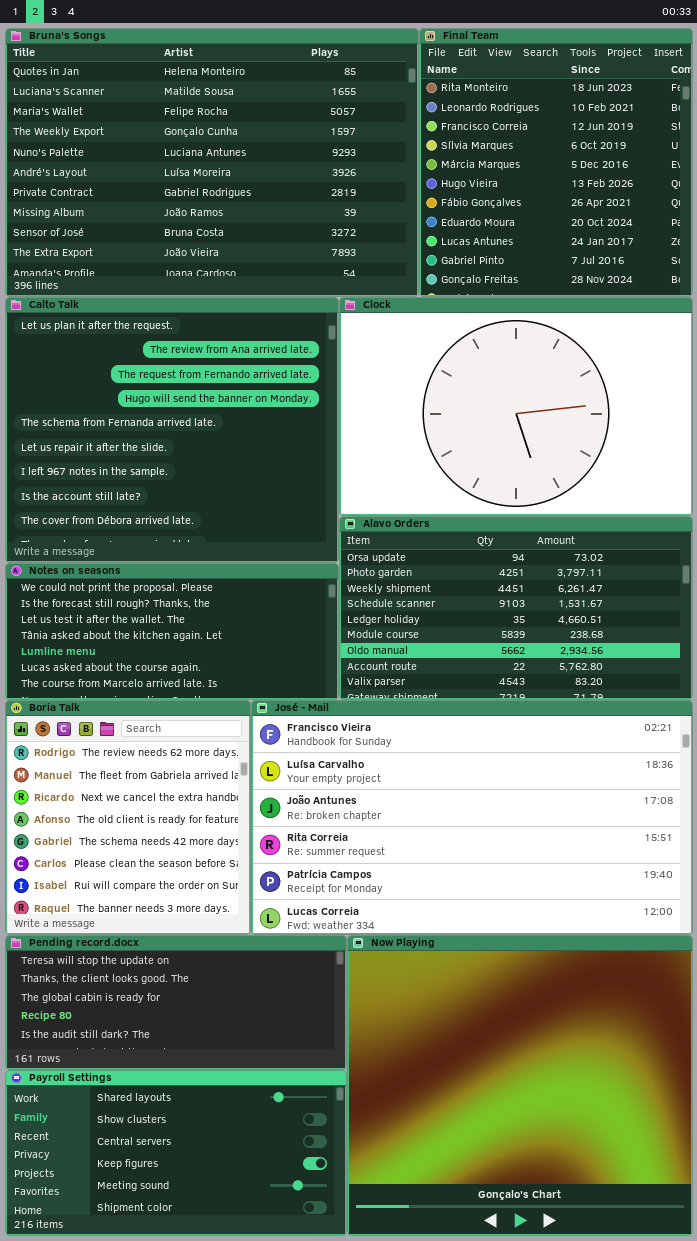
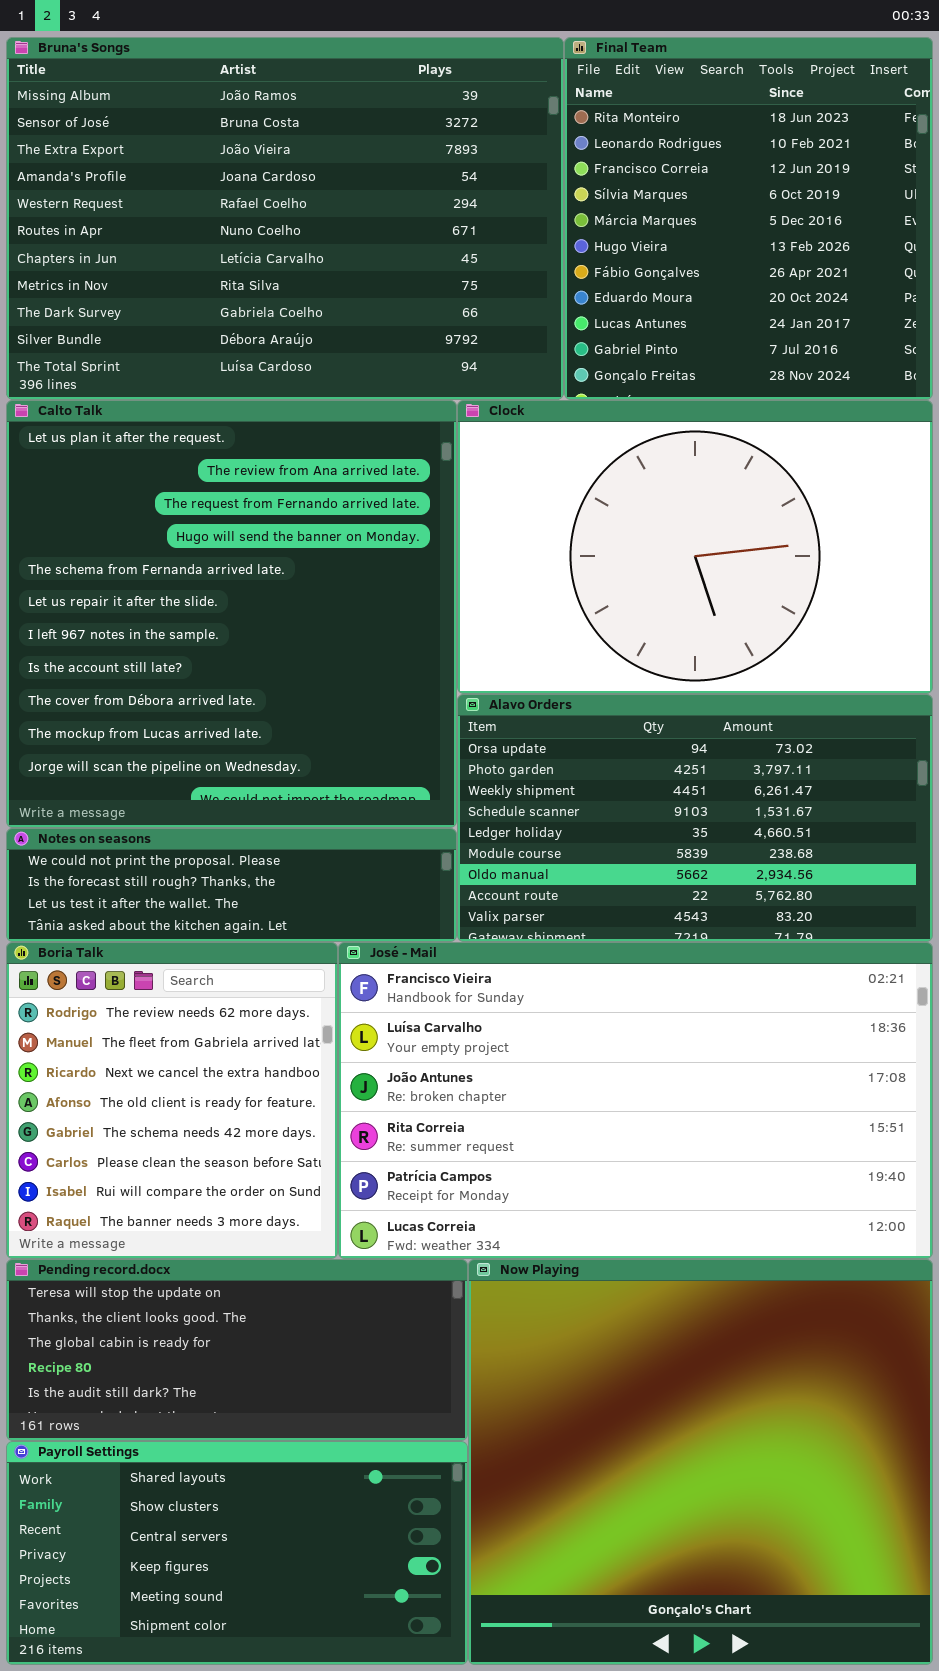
Bruna's Songs: [5,28,419,297] -> [6,37,564,400], scrolled down 7 rows
Calto Talk: [5,297,339,563] -> [6,400,457,828], resized
Notes on seasons: [5,563,339,700] -> [6,828,457,942], resized

